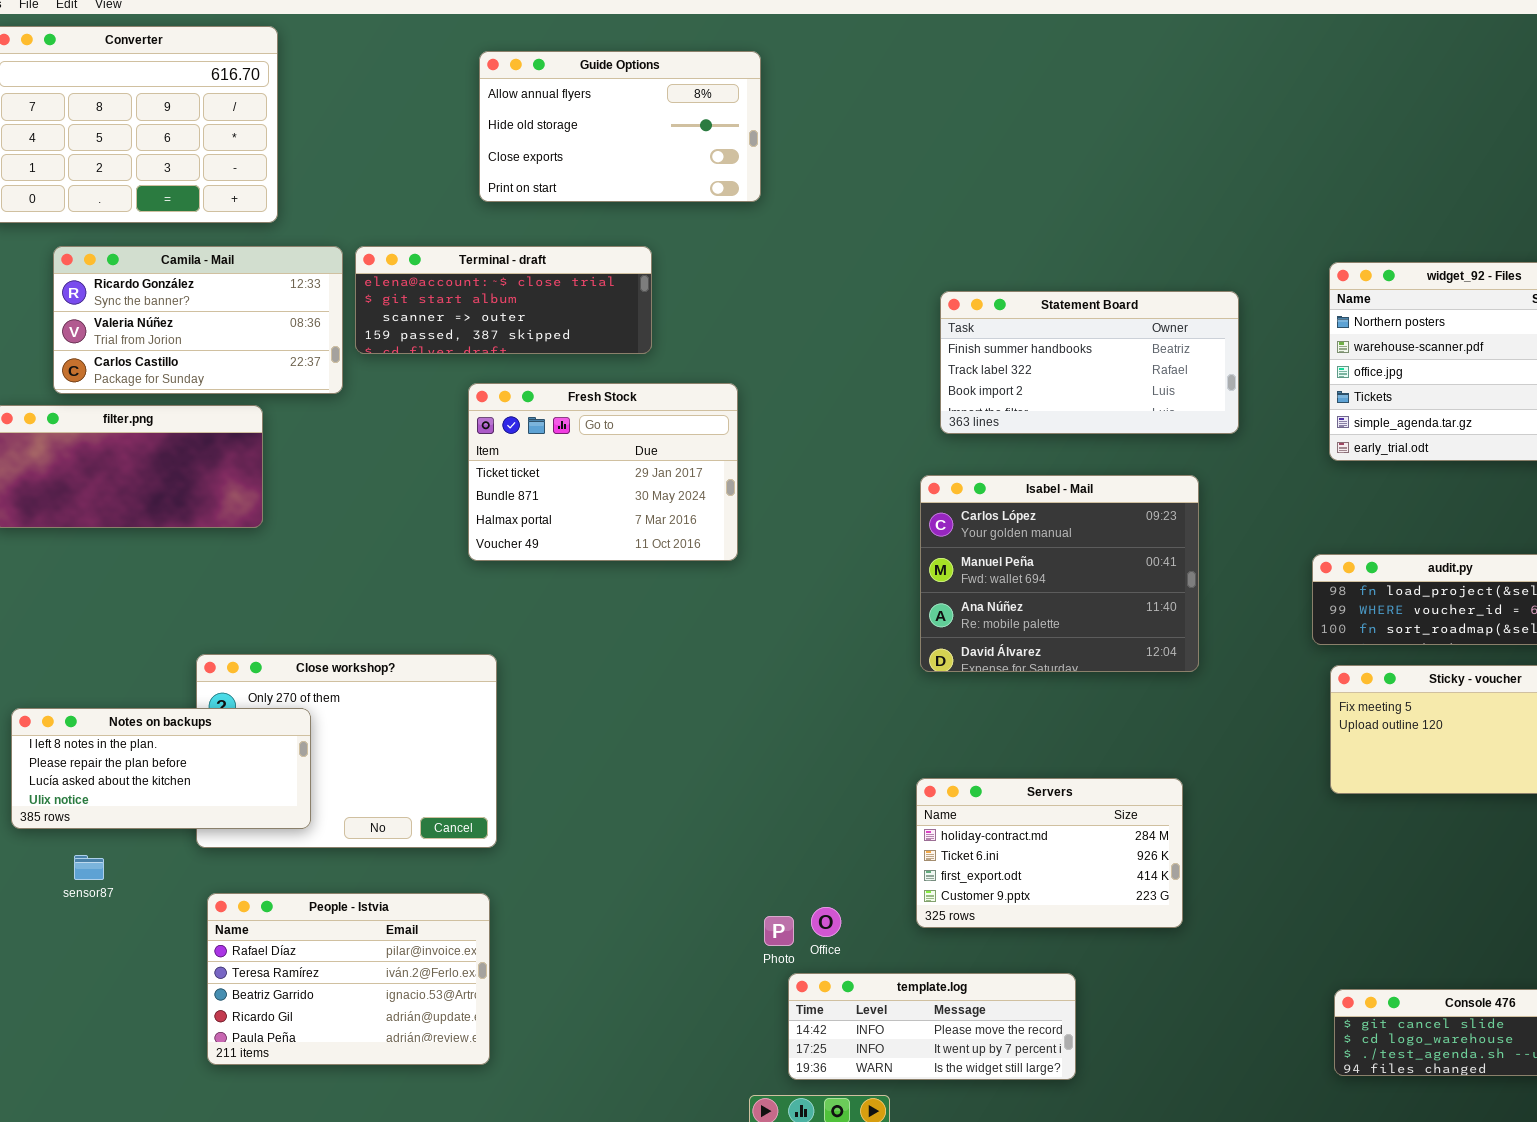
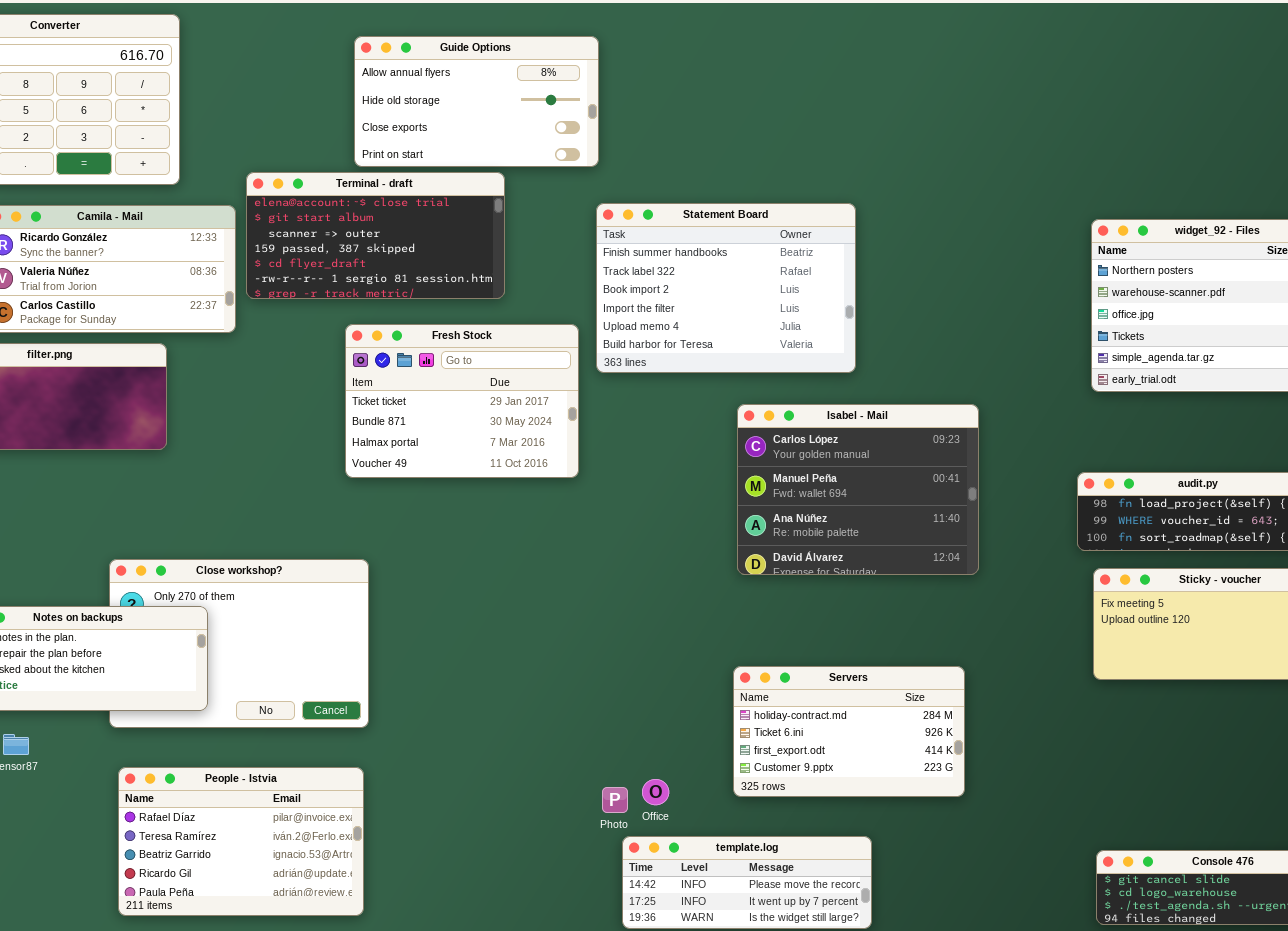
Terminal - draft: [355,246,652,354] -> [246,172,505,299], resized
Statement Board: [940,291,1239,434] -> [596,203,856,373], moved, resized

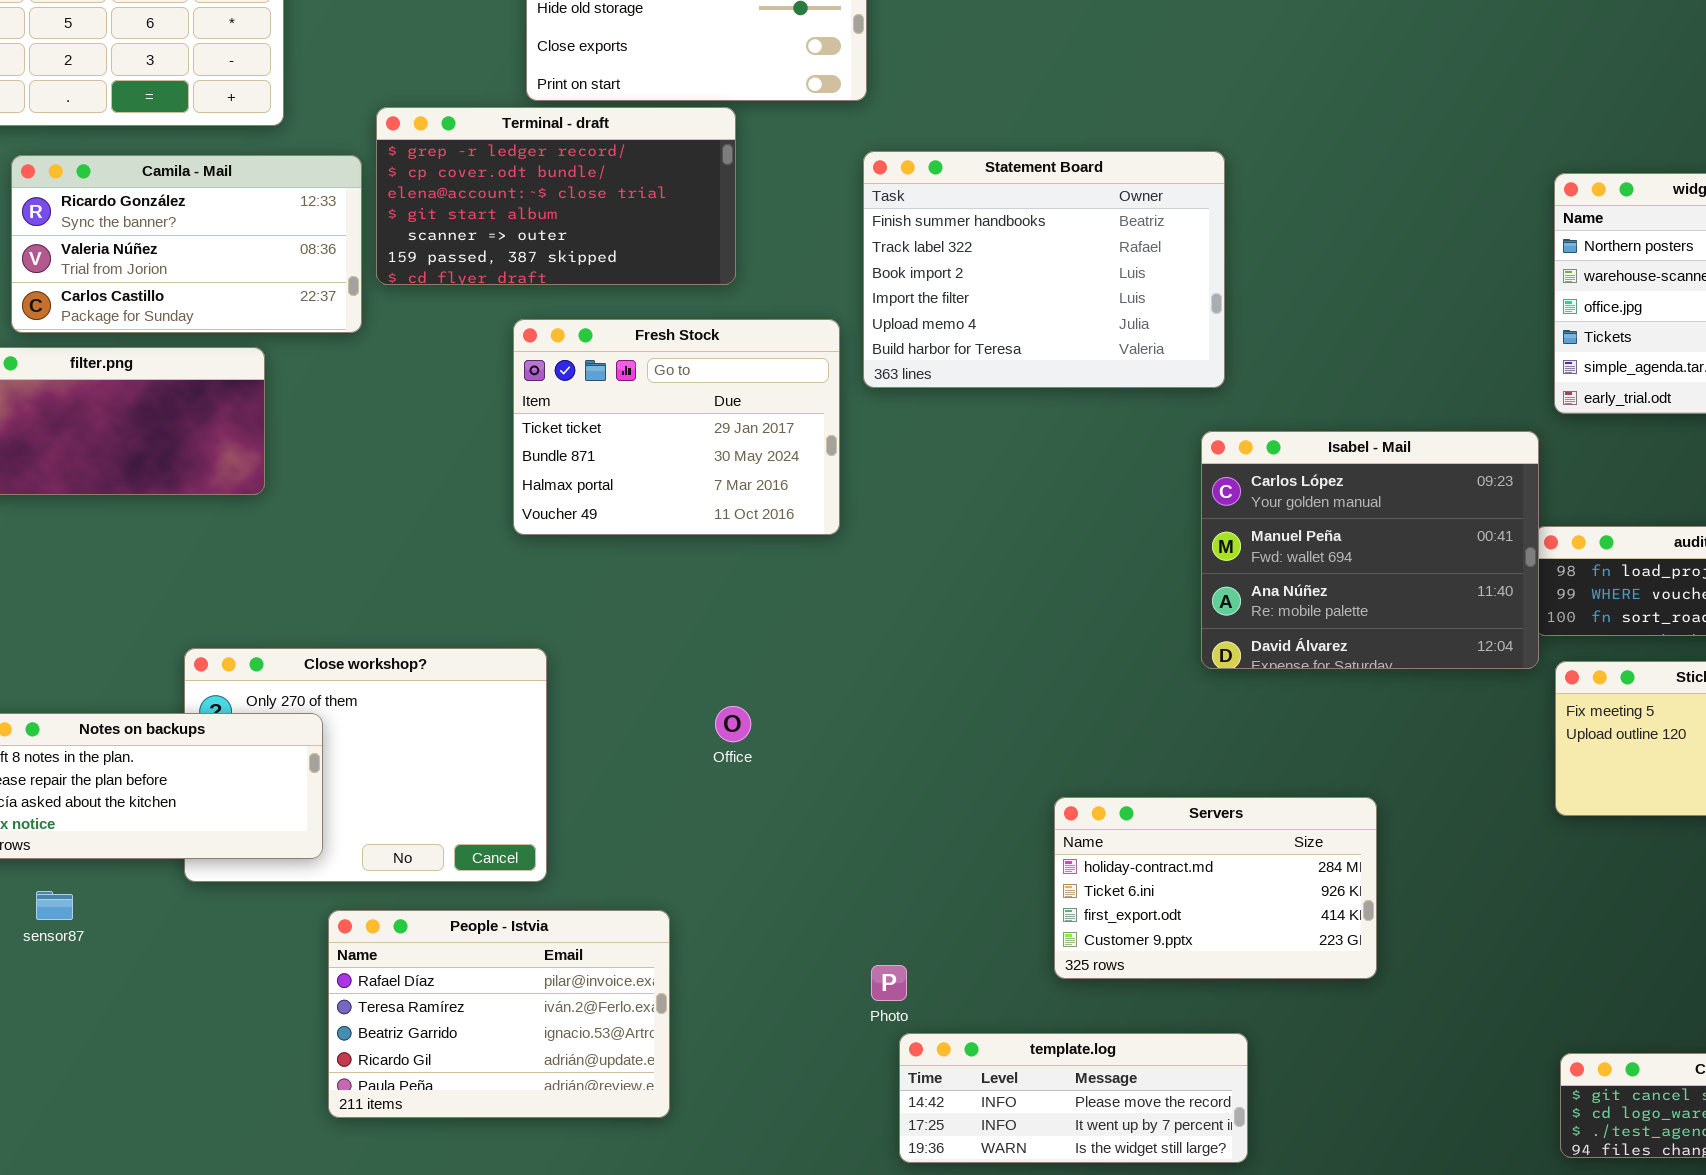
Terminal - draft: [246,172,505,299] -> [376,107,736,285], scrolled up 2 rows
Isabel - Mail: [737,404,979,575] -> [1201,431,1539,669], moved
People - Istvia: [118,767,364,916] -> [328,910,670,1118], moved
Office: [642,779,669,805] -> [715,706,751,742], moved

